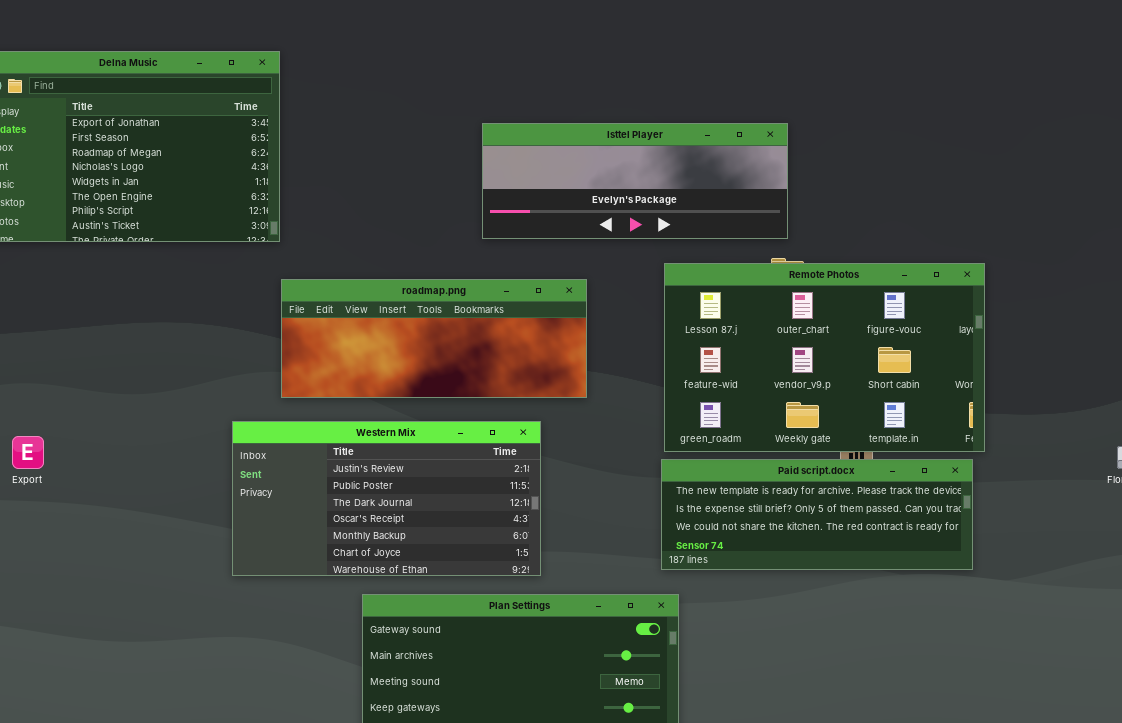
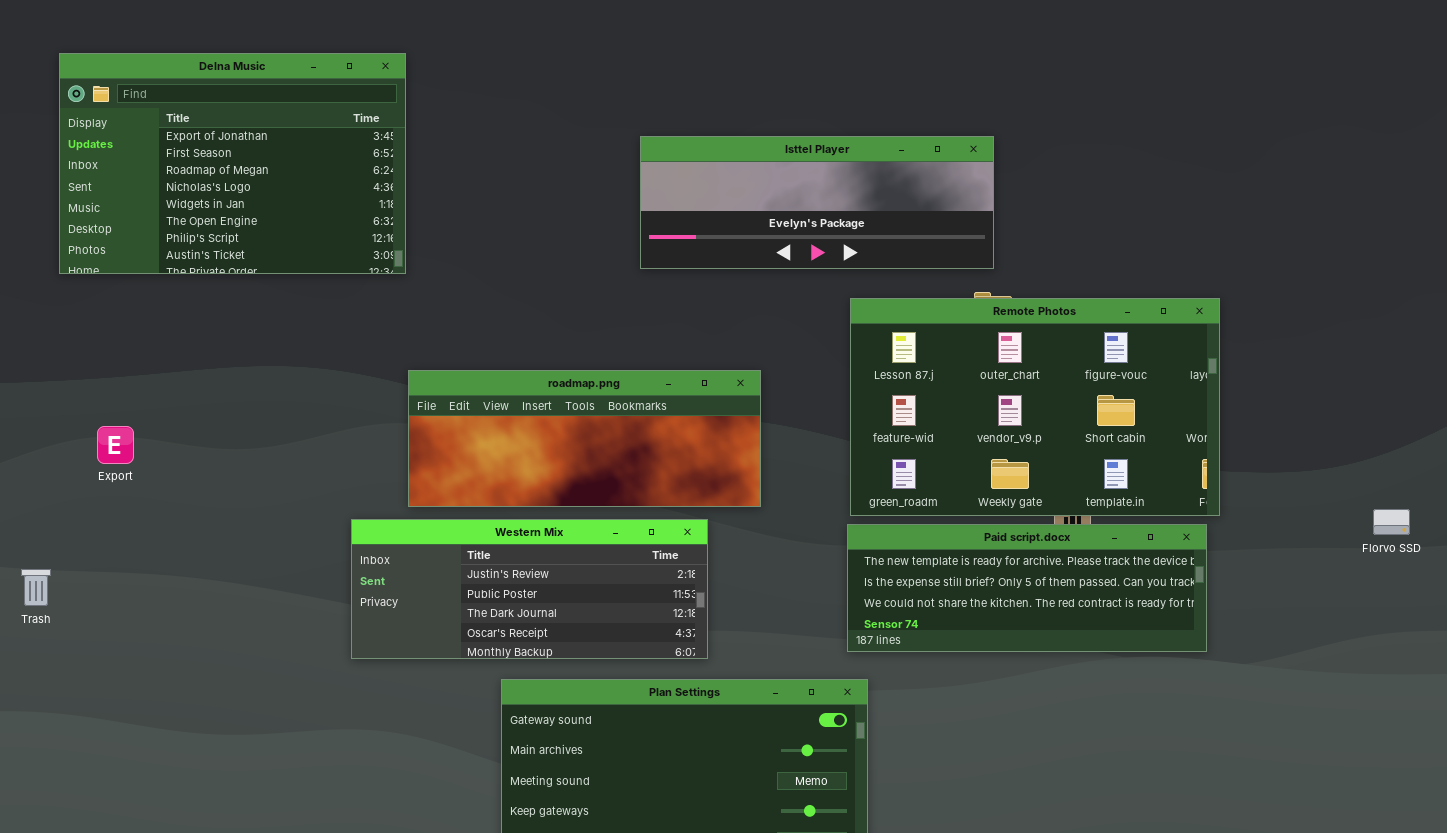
roadmap.png: [281,279,587,398] -> [408,370,761,507], moved
Western Mix: [232,421,541,576] -> [351,519,708,659], resized
Export: [12,436,44,469] -> [97,426,134,464], moved

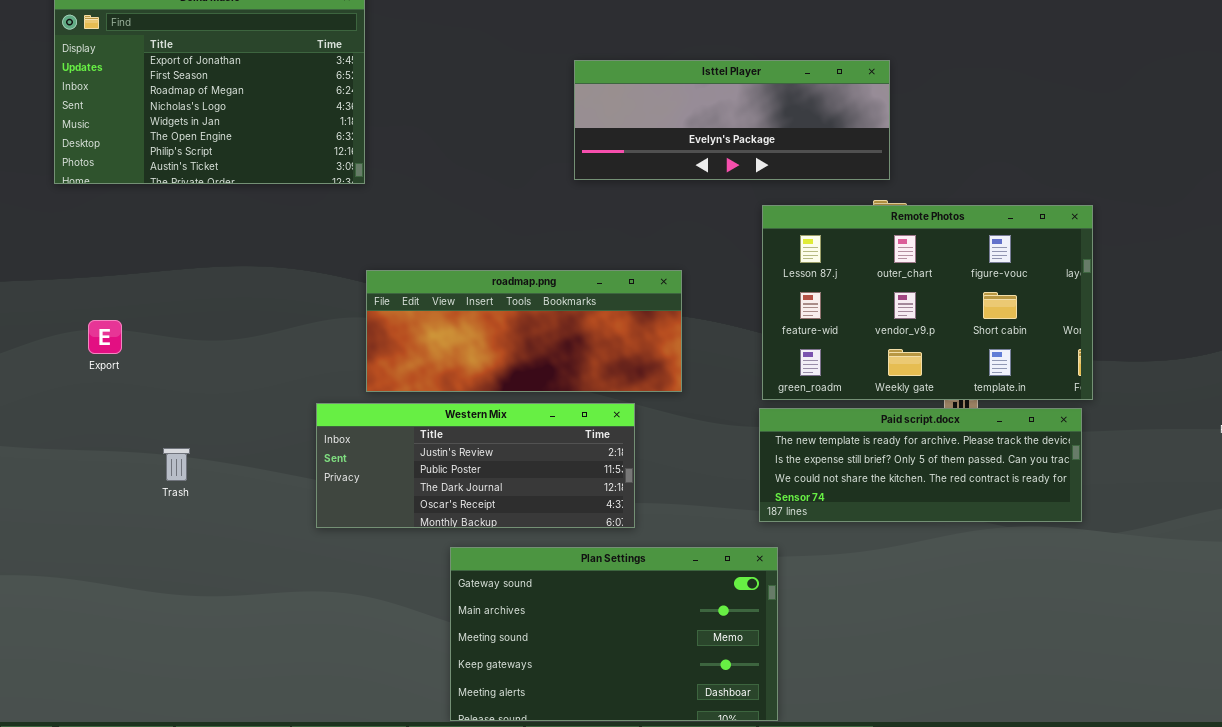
Trash: [21,569,51,606] -> [163,448,190,481], moved

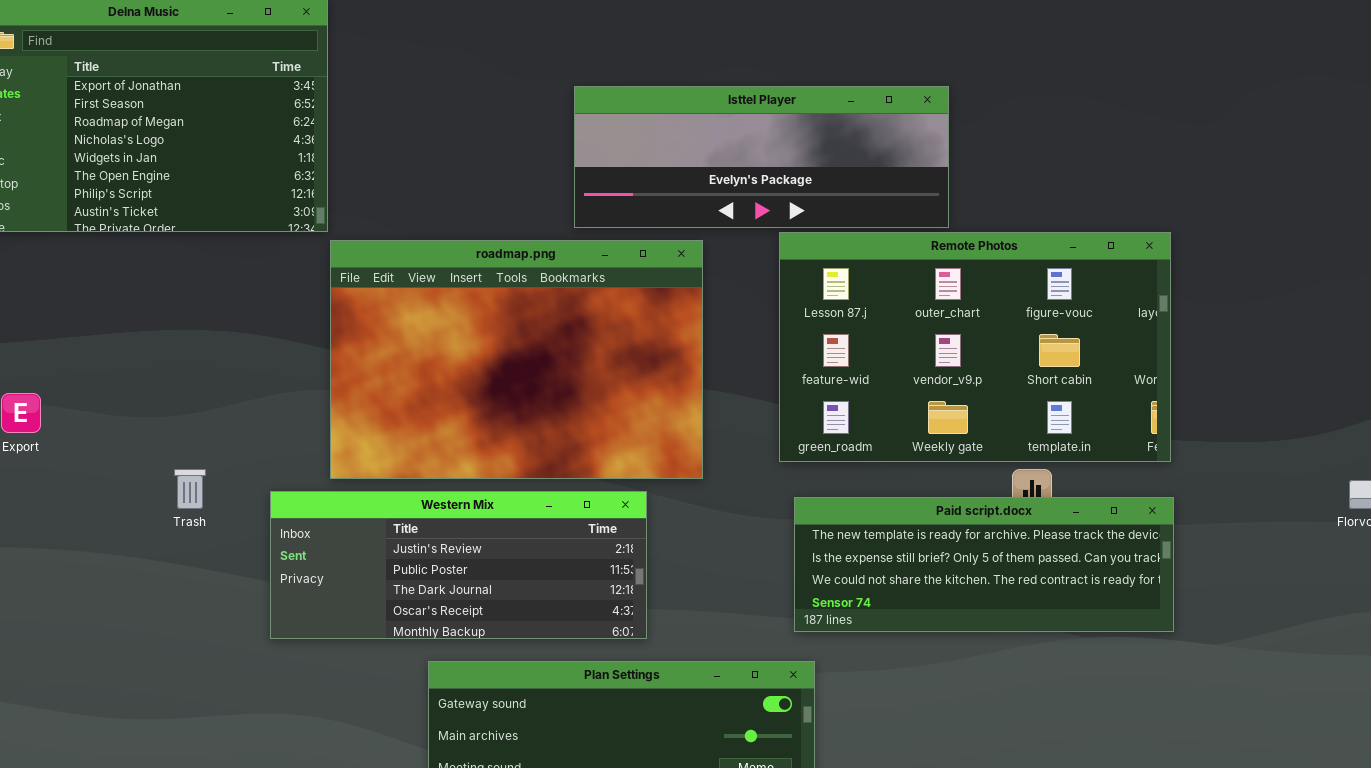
Remote Photos: [762,205,1093,400] -> [779,232,1171,462], moved
roadmap.png: [366,270,682,392] -> [330,240,703,479], resized
Trash: [163,448,190,481] -> [174,469,206,509], moved

